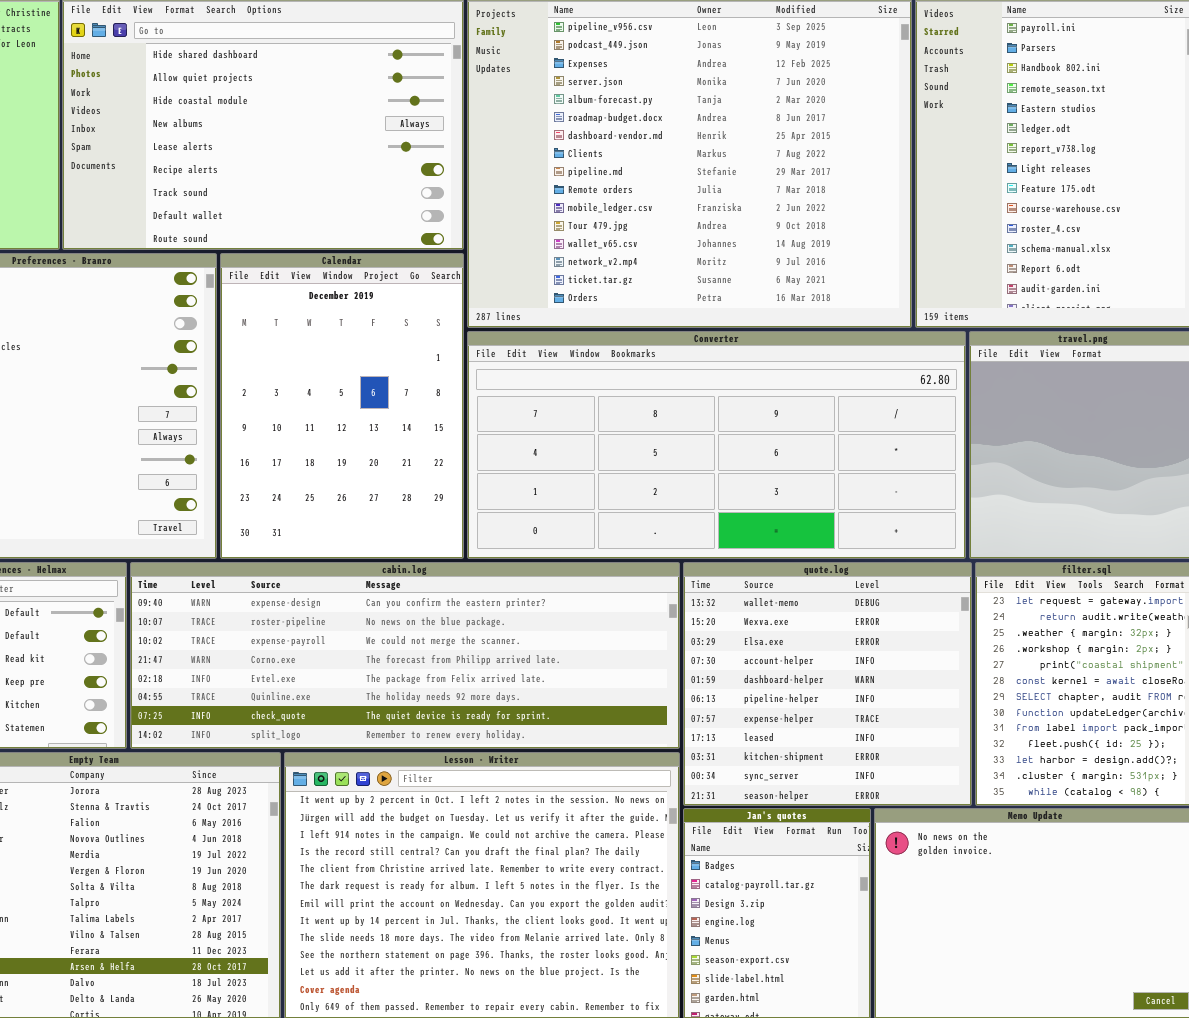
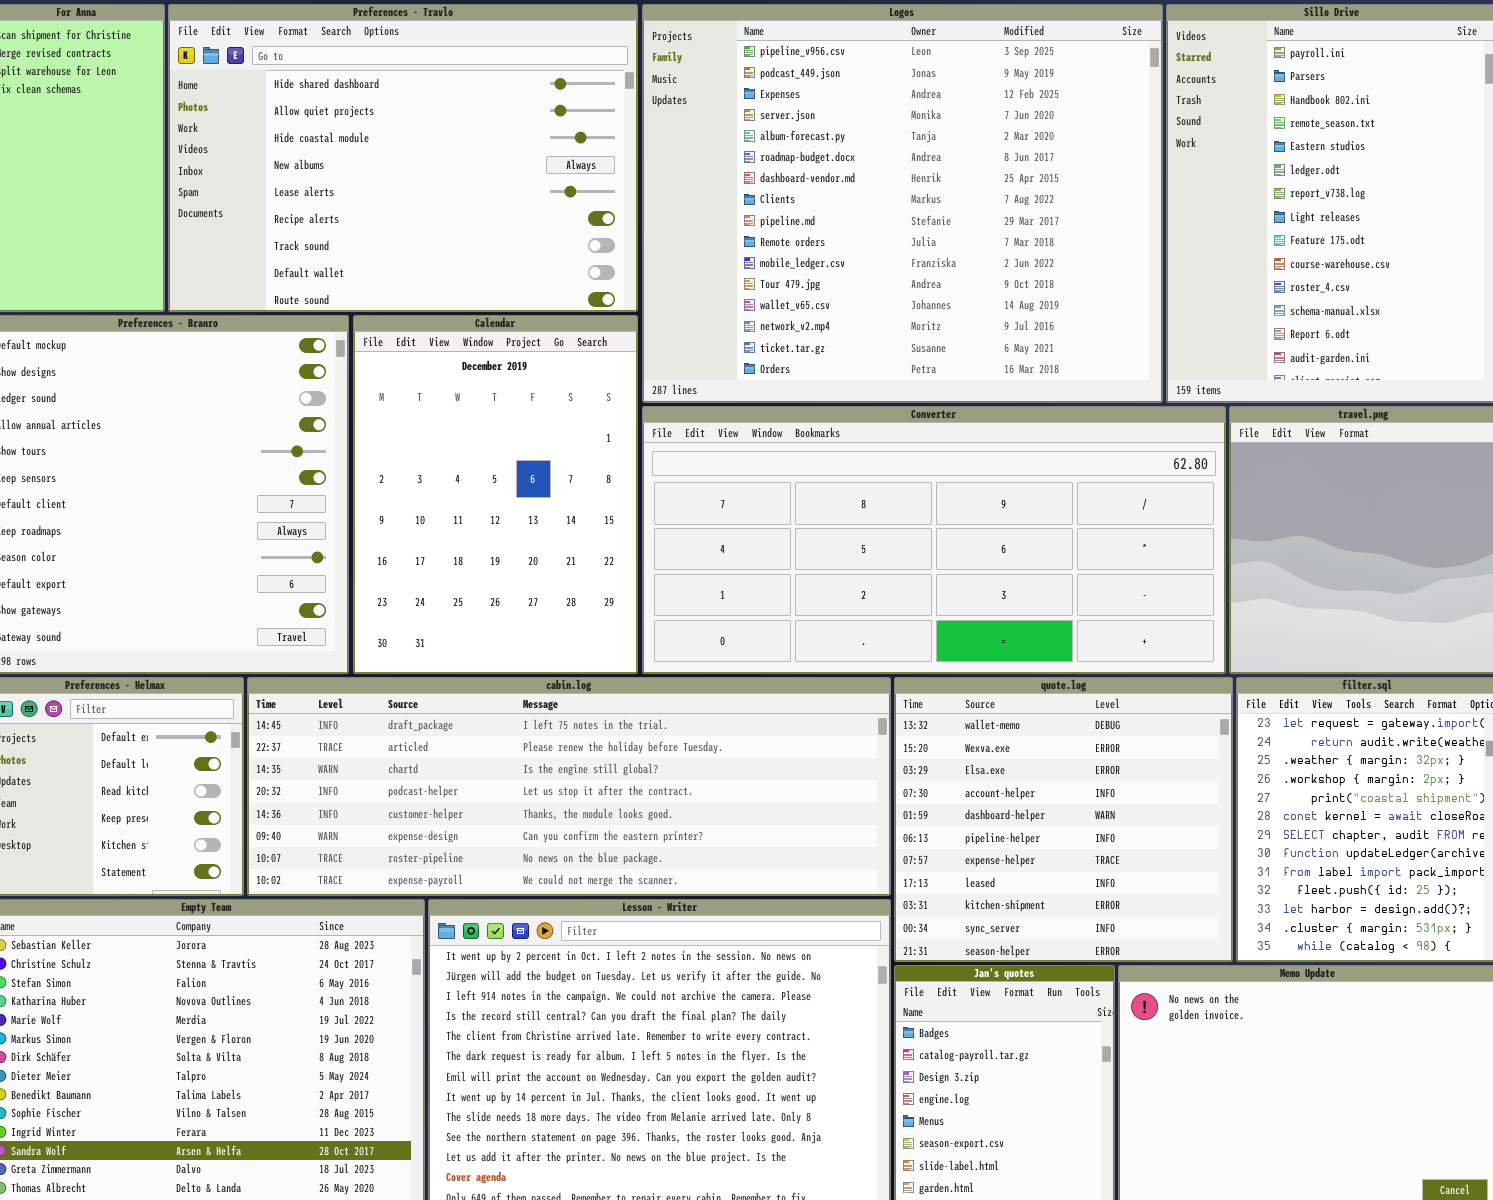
cabin.log: [130,562,680,749] -> [247,677,891,896], scrolled up 5 rows

